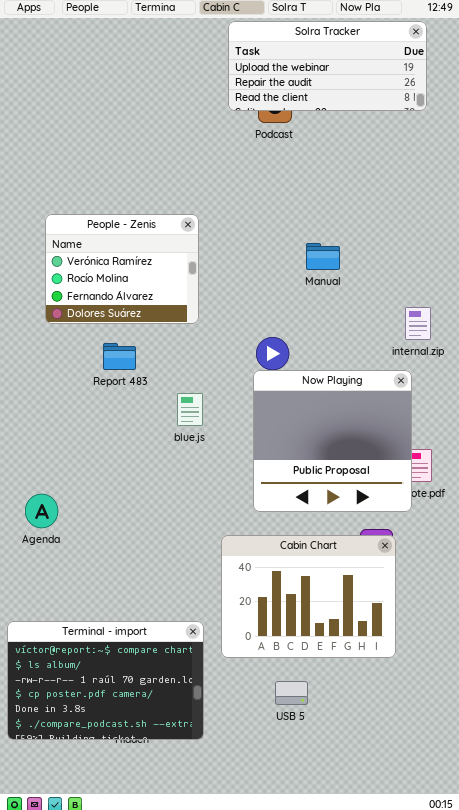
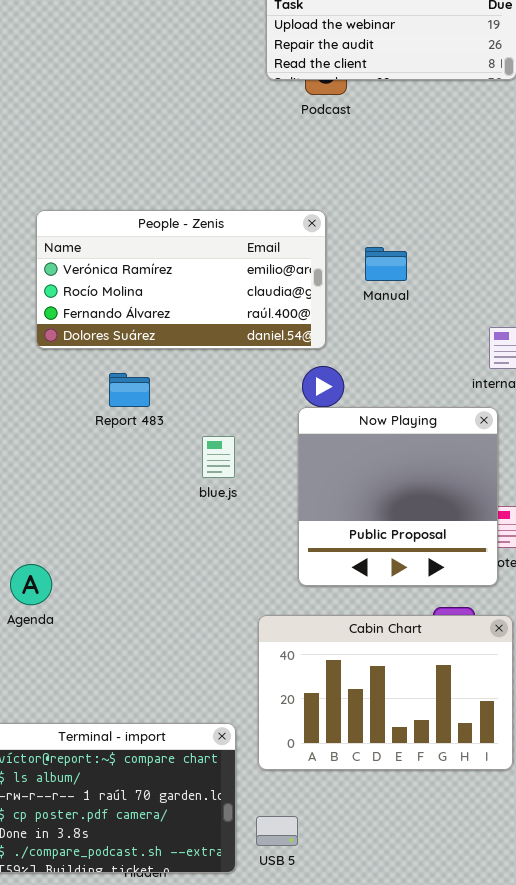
People - Zenis: [45,214,199,324] -> [36,210,326,349], resized
Cabin Chart: [221,535,396,658] -> [258,615,513,770], resized
USB 5: [275,681,308,705] -> [256,816,298,846], moved

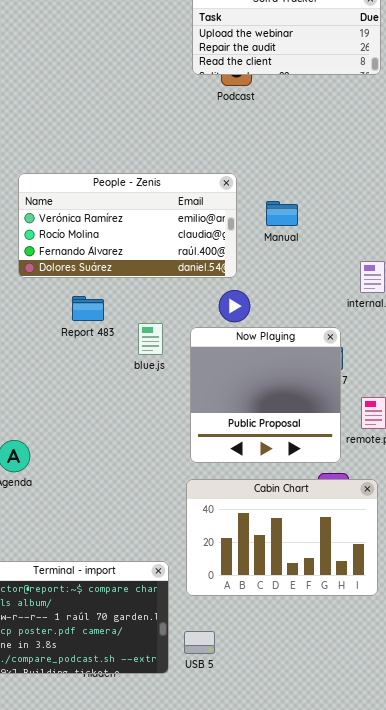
Now Playing: [298,407,498,586] -> [190,327,341,463], moved
blue.js: [202,436,235,478] -> [138,323,163,355], moved

